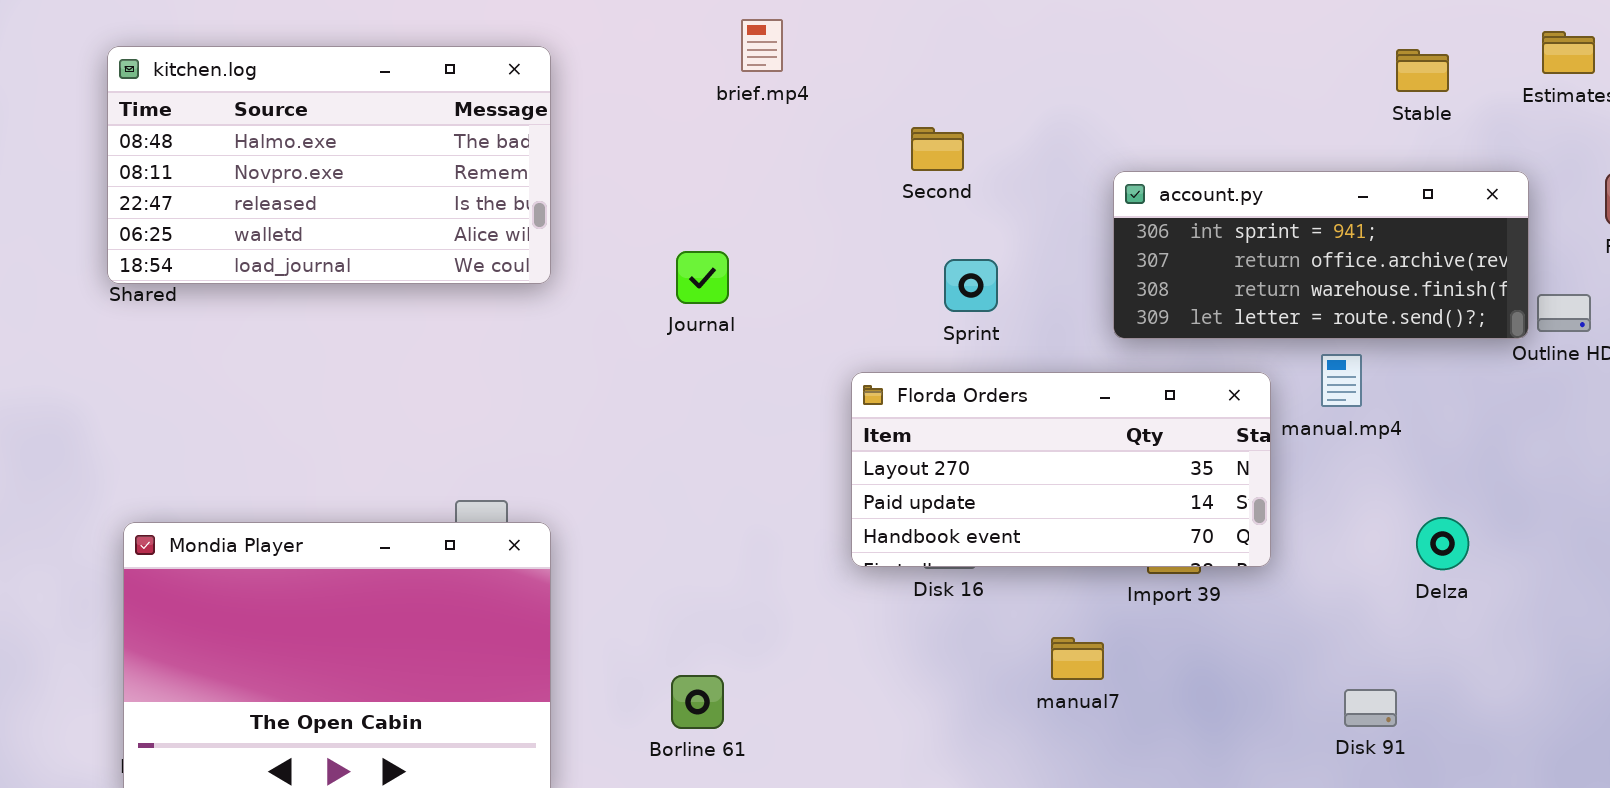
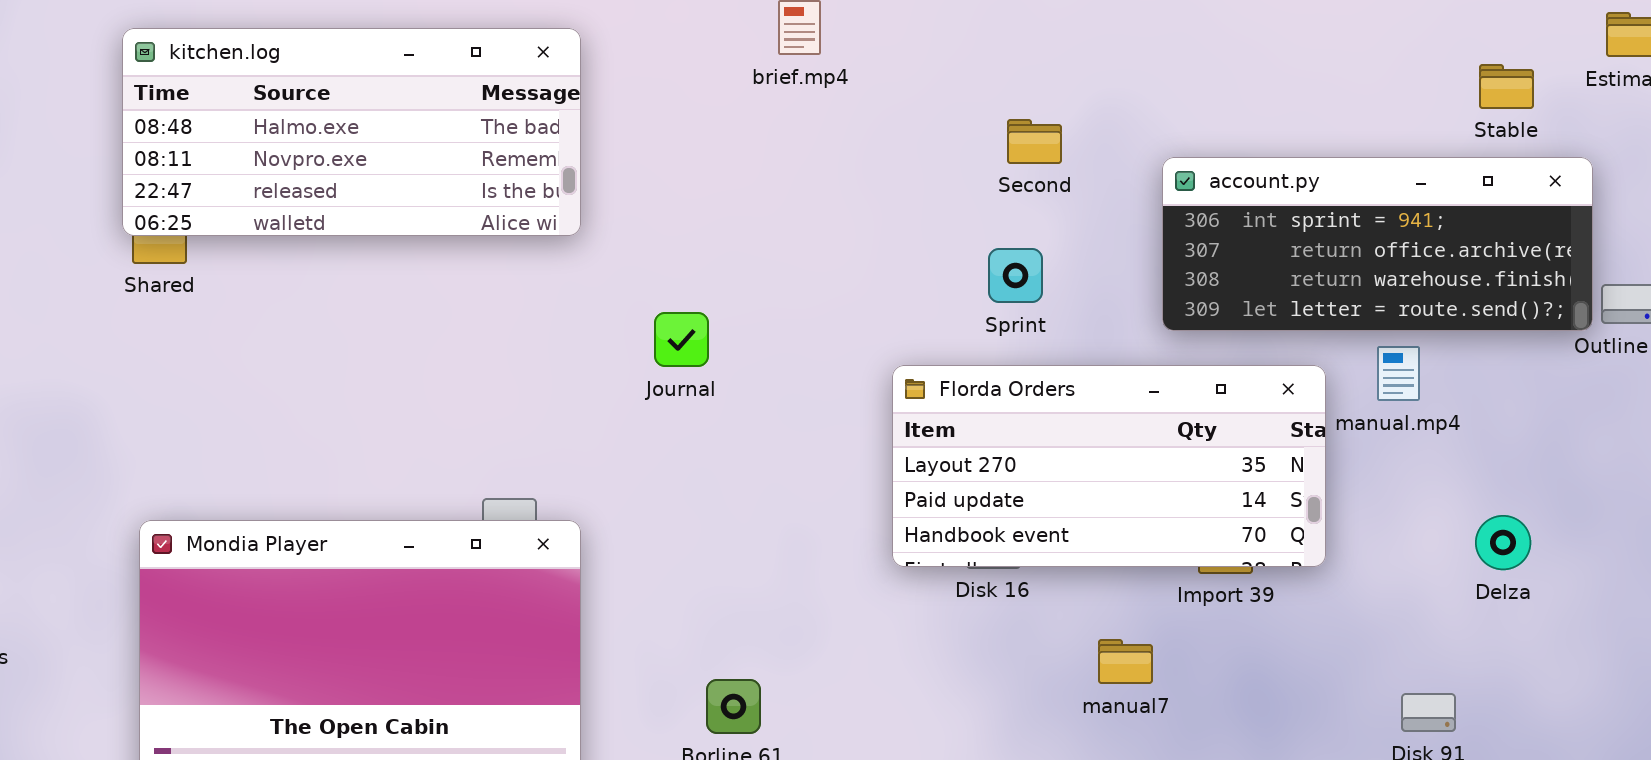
kitchen.log: [107,46,551,284] -> [122,28,581,236], resized
Stable: [1396,49,1449,92] -> [1479,64,1534,109], moved
Second: [911,127,964,171] -> [1007,119,1062,164], moved
Journal: [676,251,729,304] -> [654,312,709,367], moved

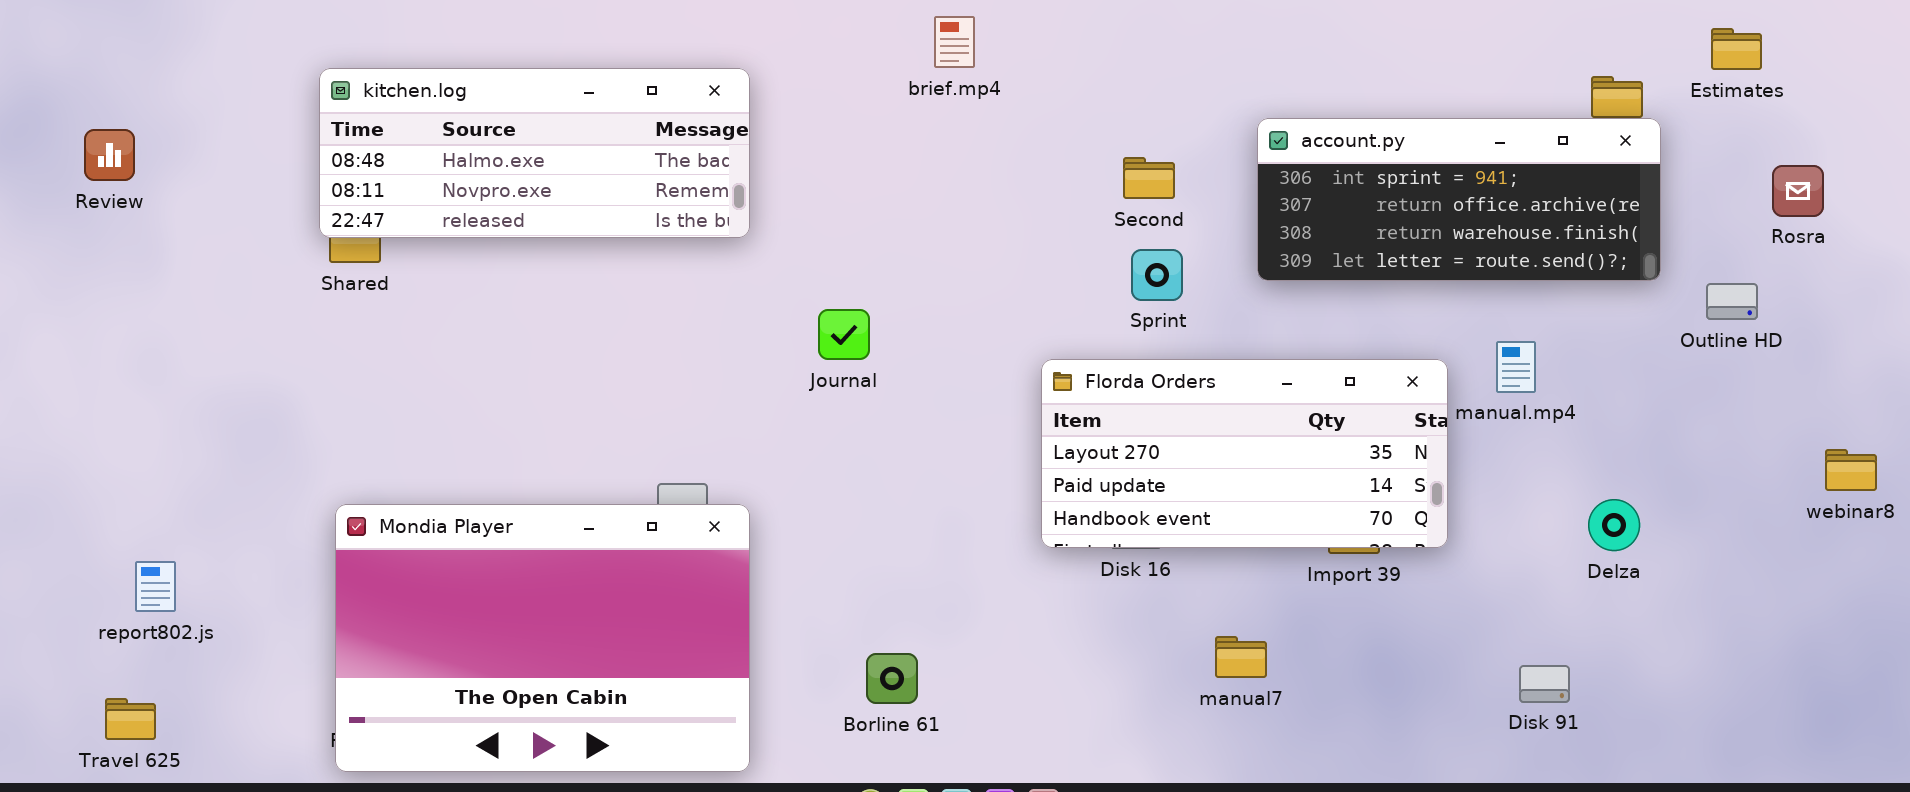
kitchen.log: [122,28,581,236] -> [319,68,750,238], resized
Second: [1007,119,1062,164] -> [1123,157,1175,199], moved
account.py: [1162,157,1593,331] -> [1257,118,1661,281], moved
manual7: [1098,639,1153,684] -> [1215,636,1267,678], moved

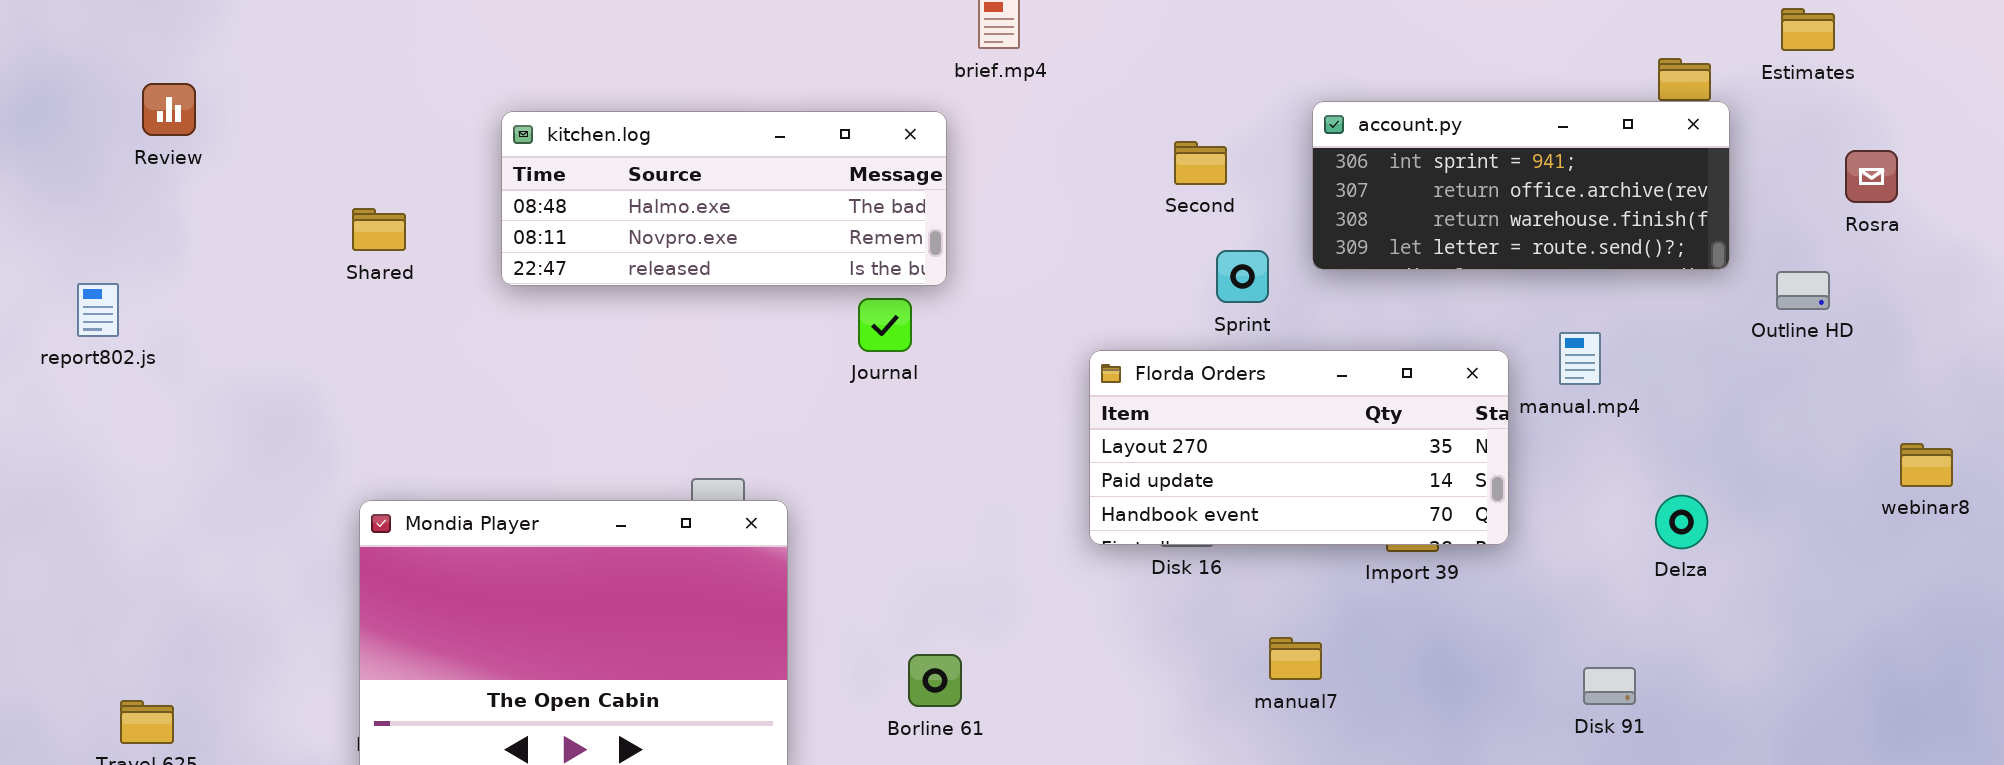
kitchen.log: [319,68,750,238] -> [501,111,947,286], moved
Review: [84,129,135,181] -> [142,83,196,136], moved
Sprint: [1131,249,1183,301] -> [1216,250,1269,303], moved
report802.js: [135,561,176,612] -> [77,283,119,337], moved

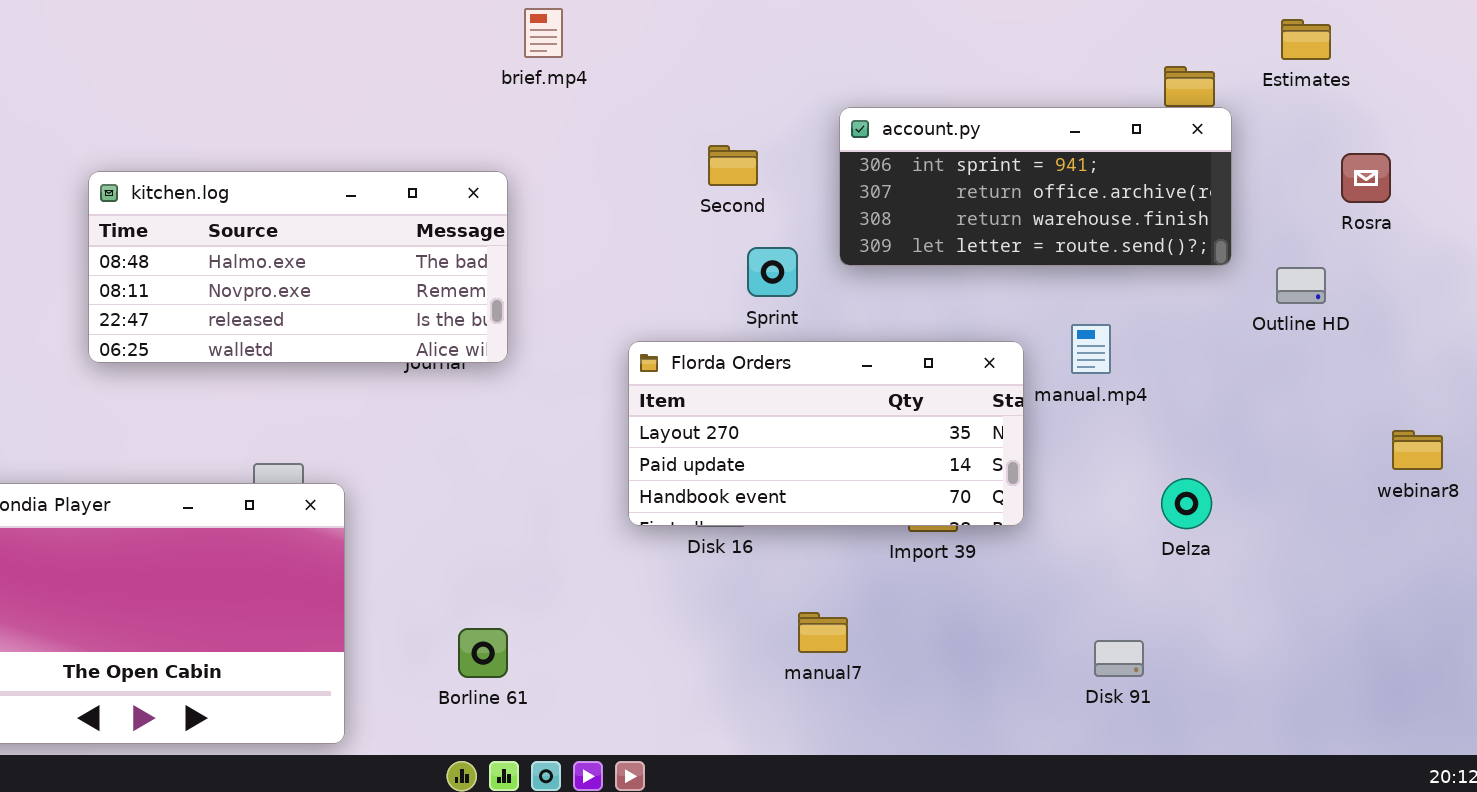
kitchen.log: [501,111,947,286] -> [88,171,508,363], moved, resized

